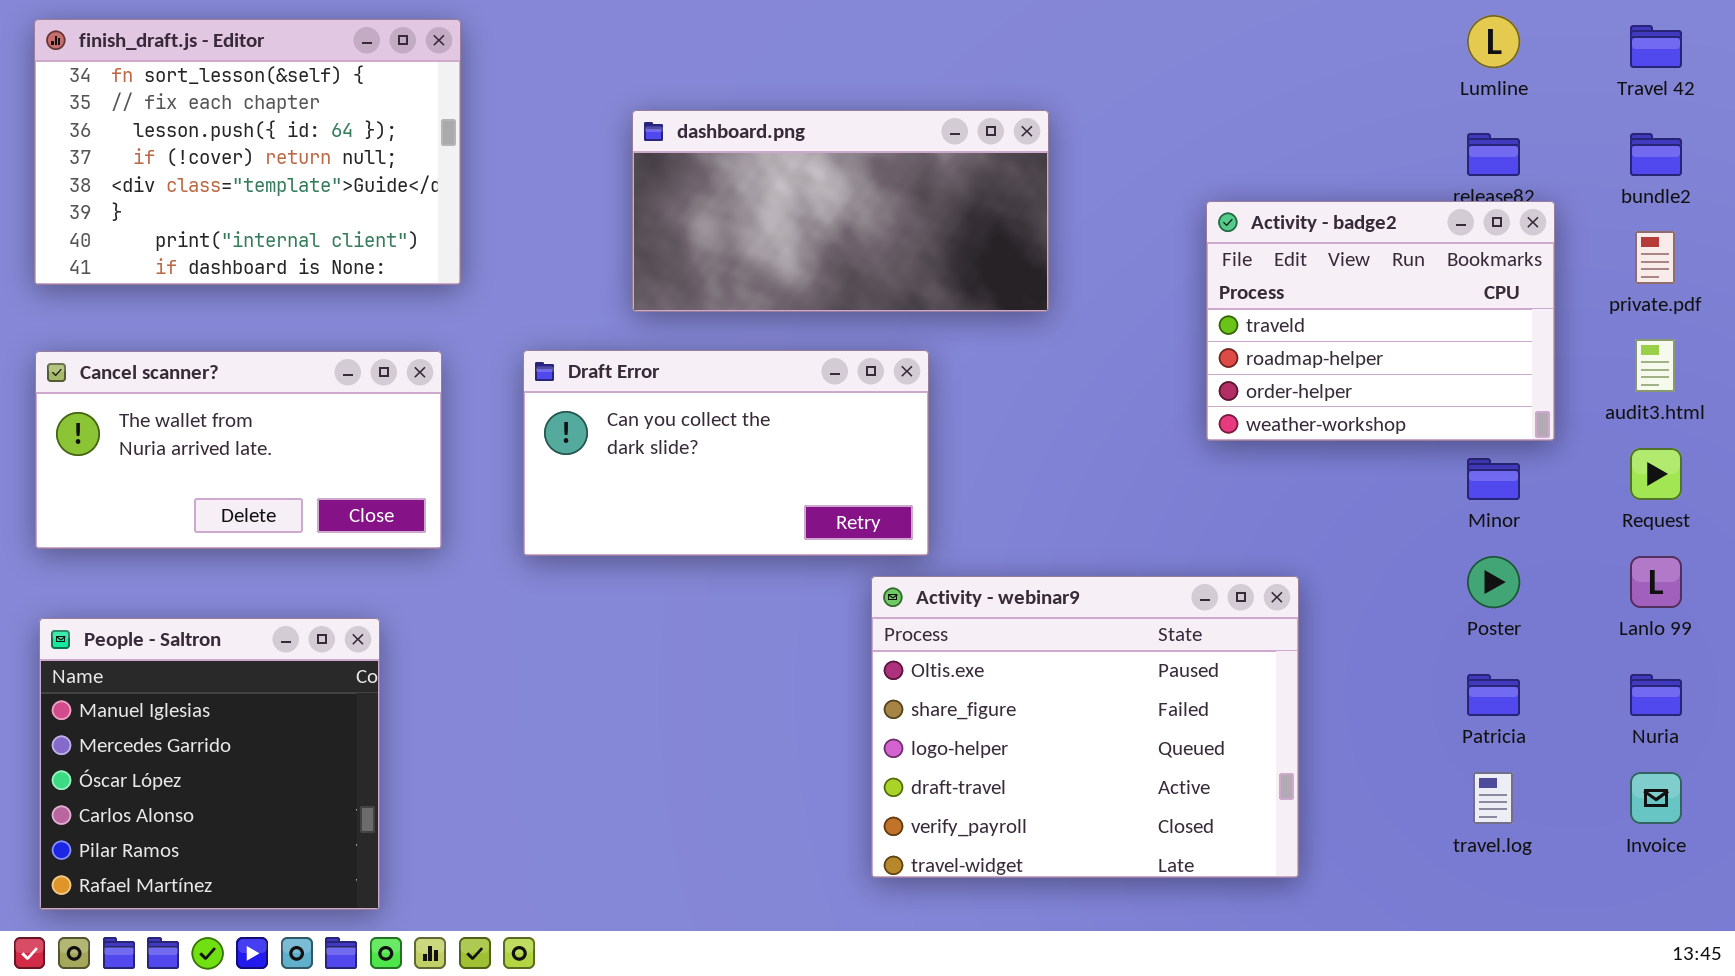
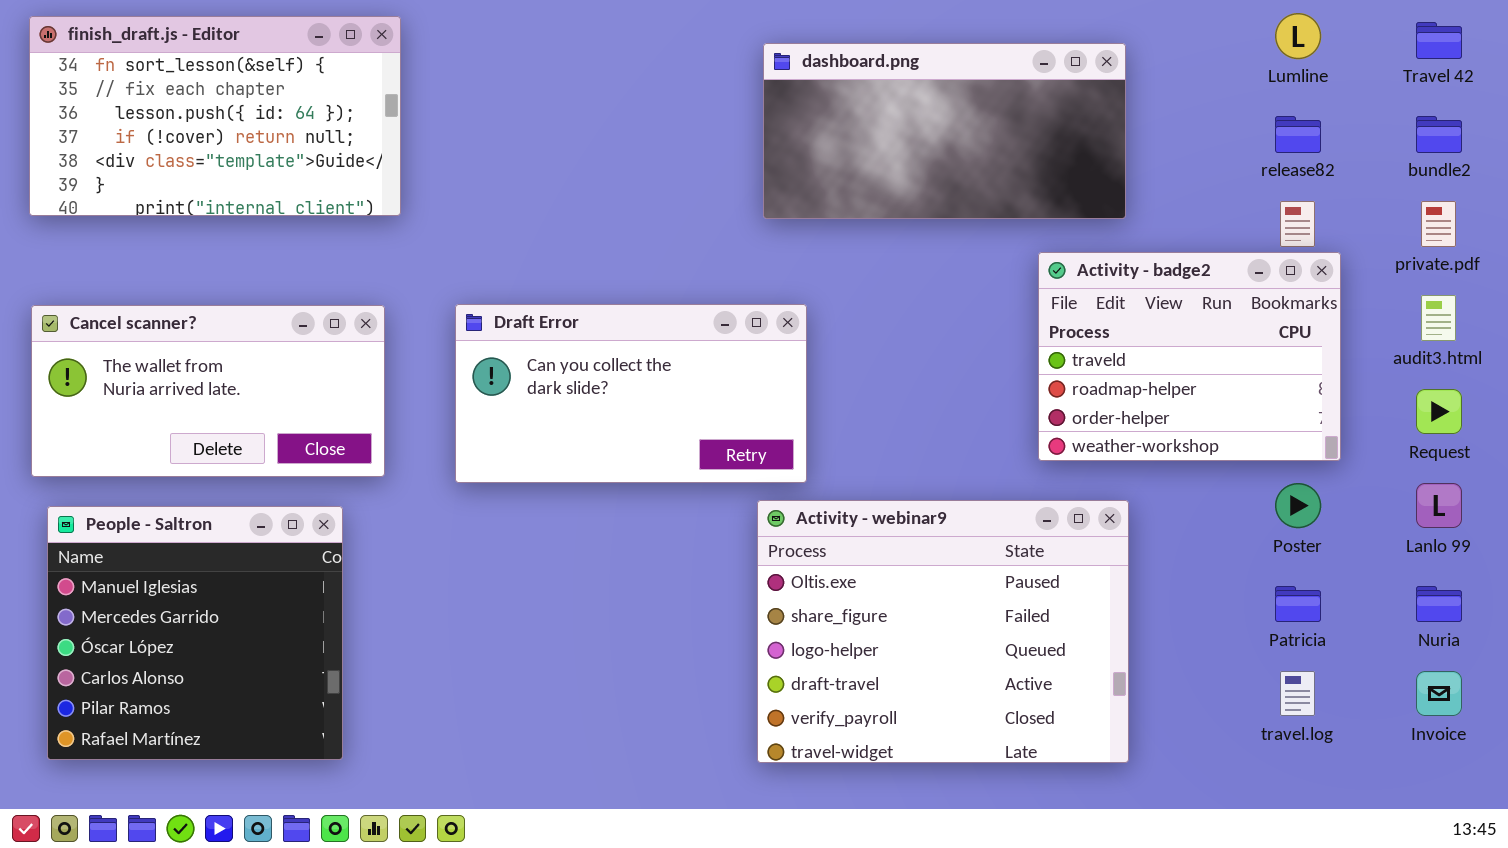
finish_draft.js - Editor: [34,19,461,285] -> [29,16,401,216], resized
dashboard.png: [632,110,1049,312] -> [763,43,1126,219], moved
Activity - badge2: [1206,201,1555,441] -> [1038,252,1341,461], moved
People - Saltron: [39,618,380,910] -> [47,506,343,760], moved

